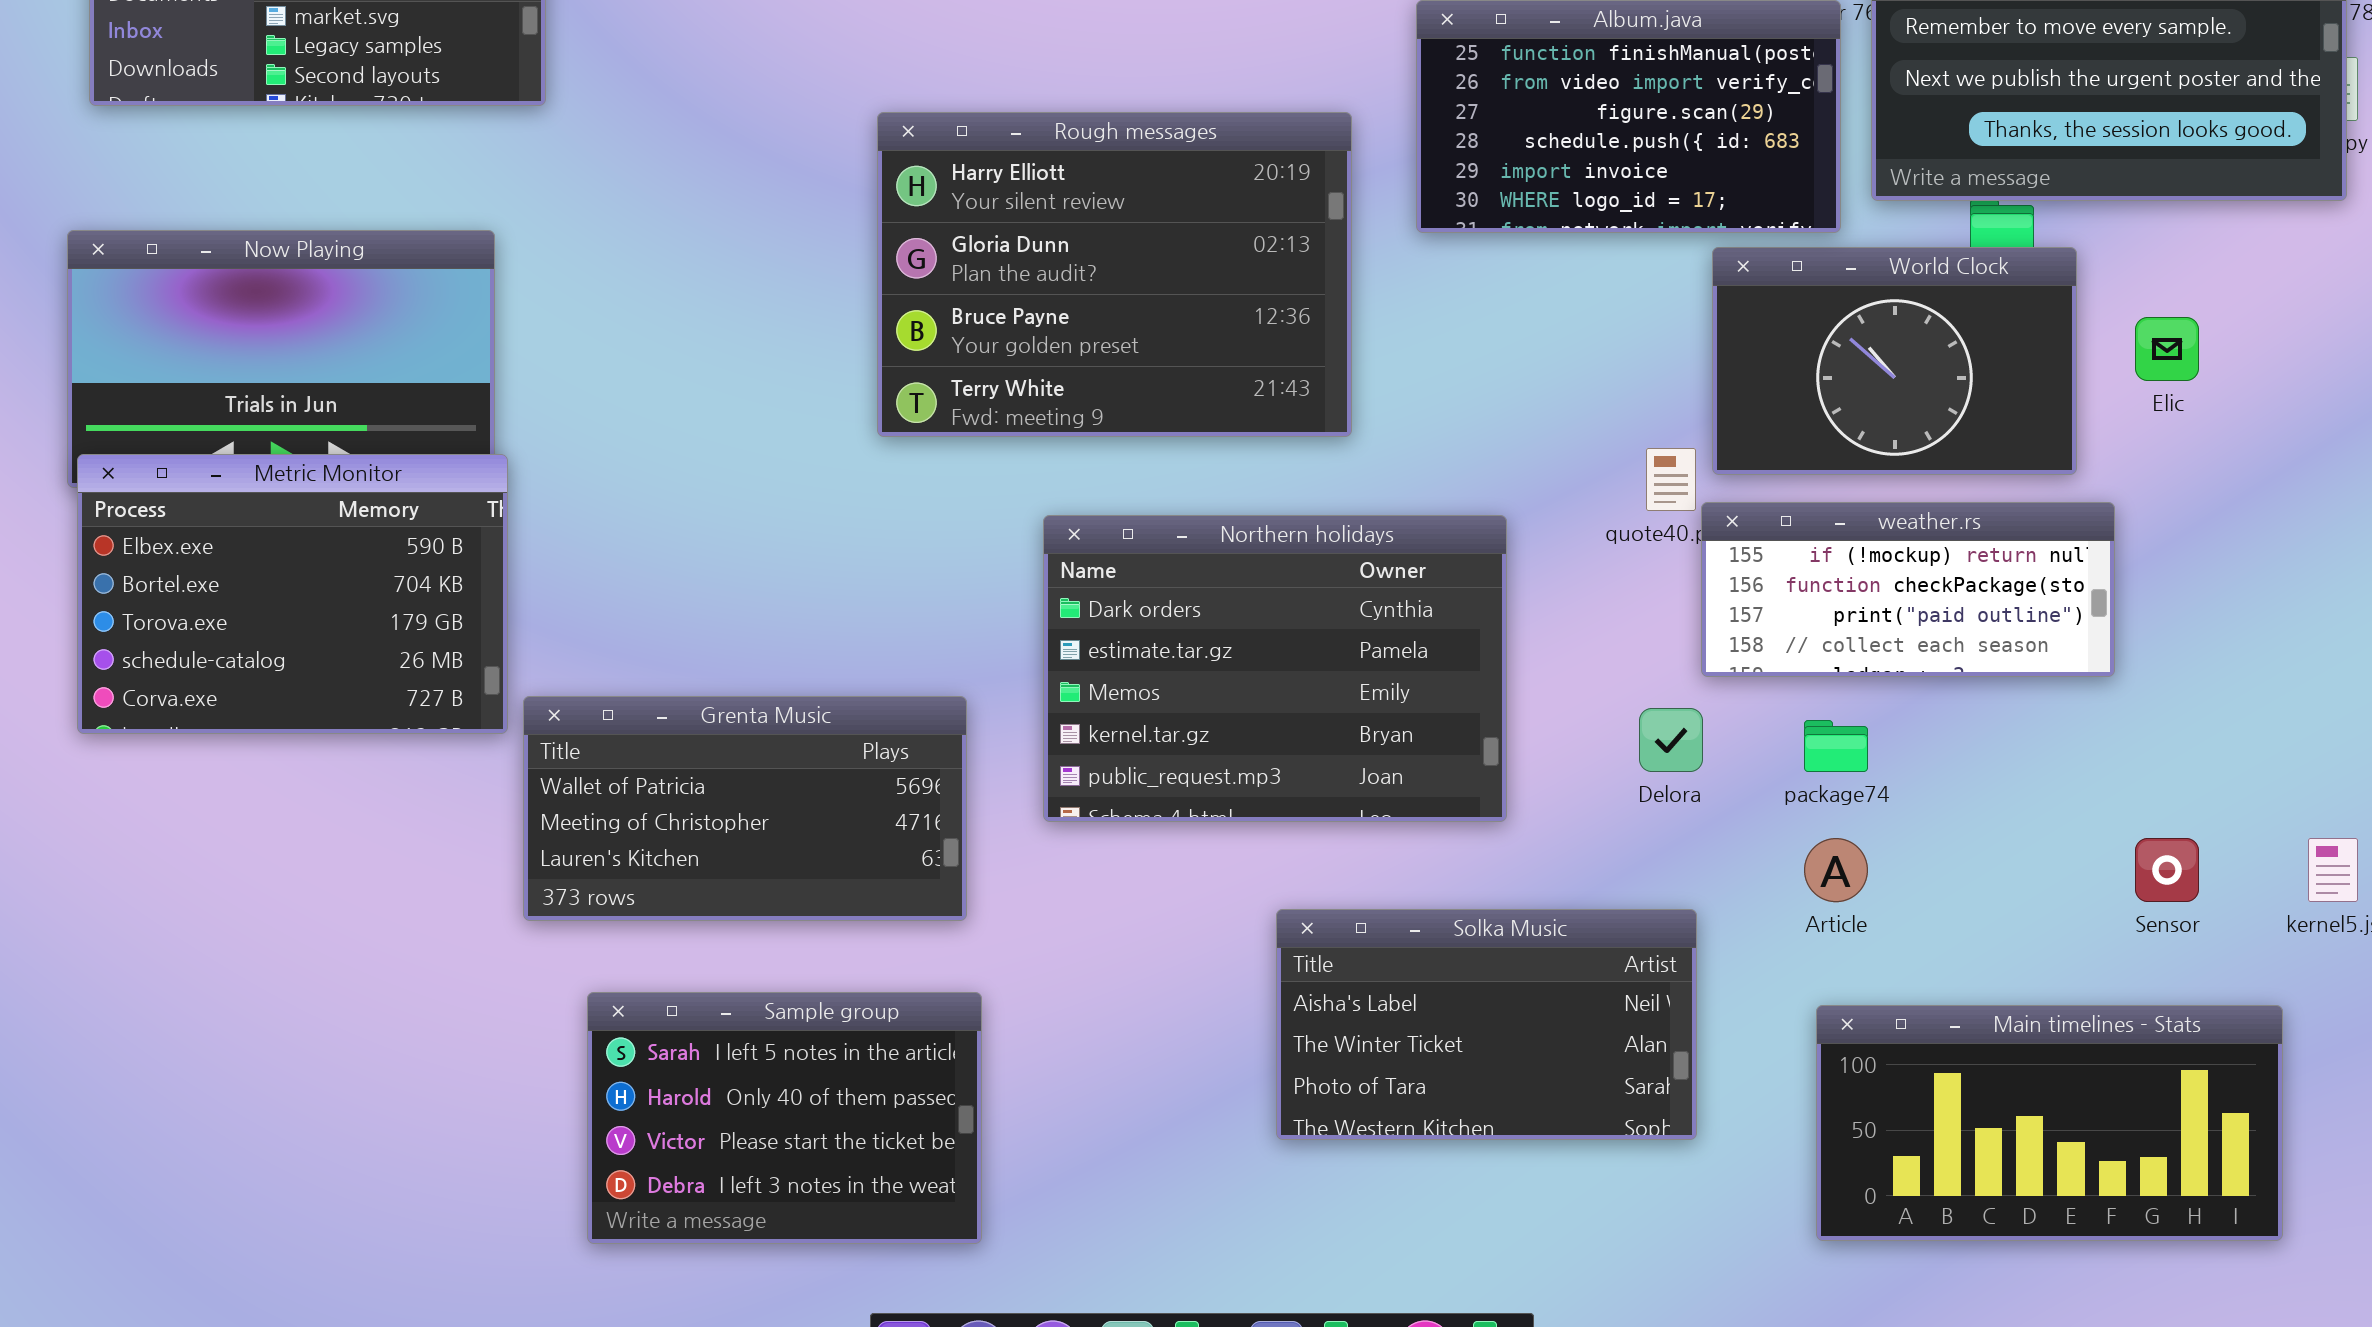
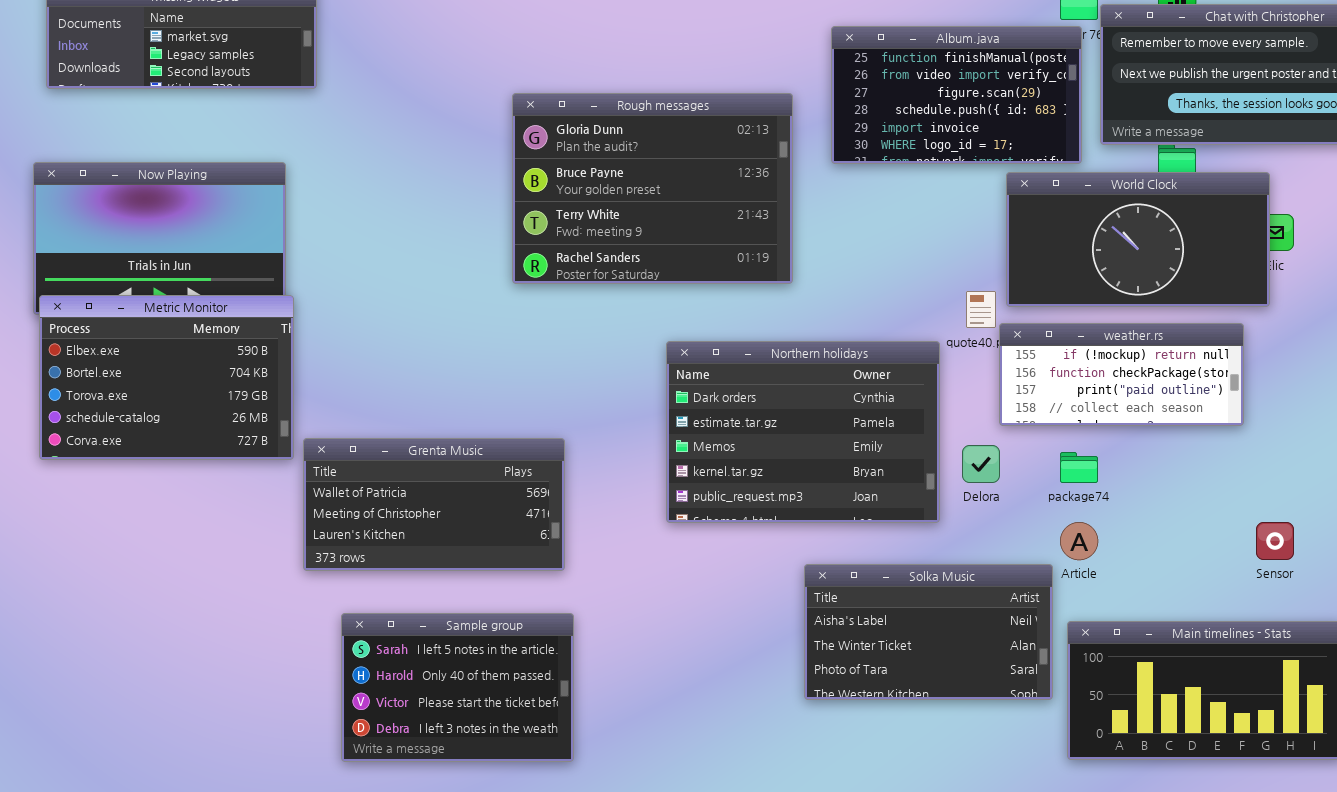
Rough messages: [877,112,1352,437] -> [512,93,793,284], scrolled down 1 row
World Clock: [1712,247,2077,475] -> [1006,172,1270,307], resized
Northern holidays: [1043,515,1507,822] -> [666,341,940,523], moved
Solka Music: [1276,909,1697,1140] -> [804,564,1053,700], moved

